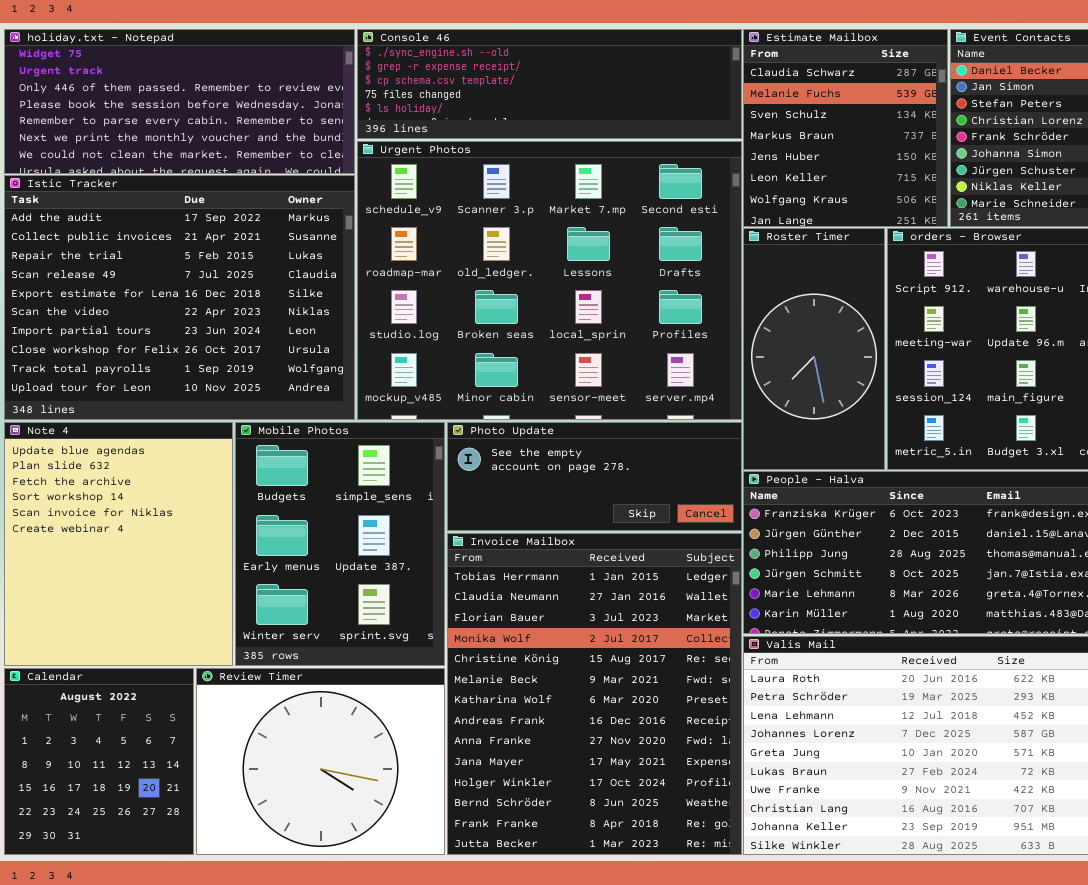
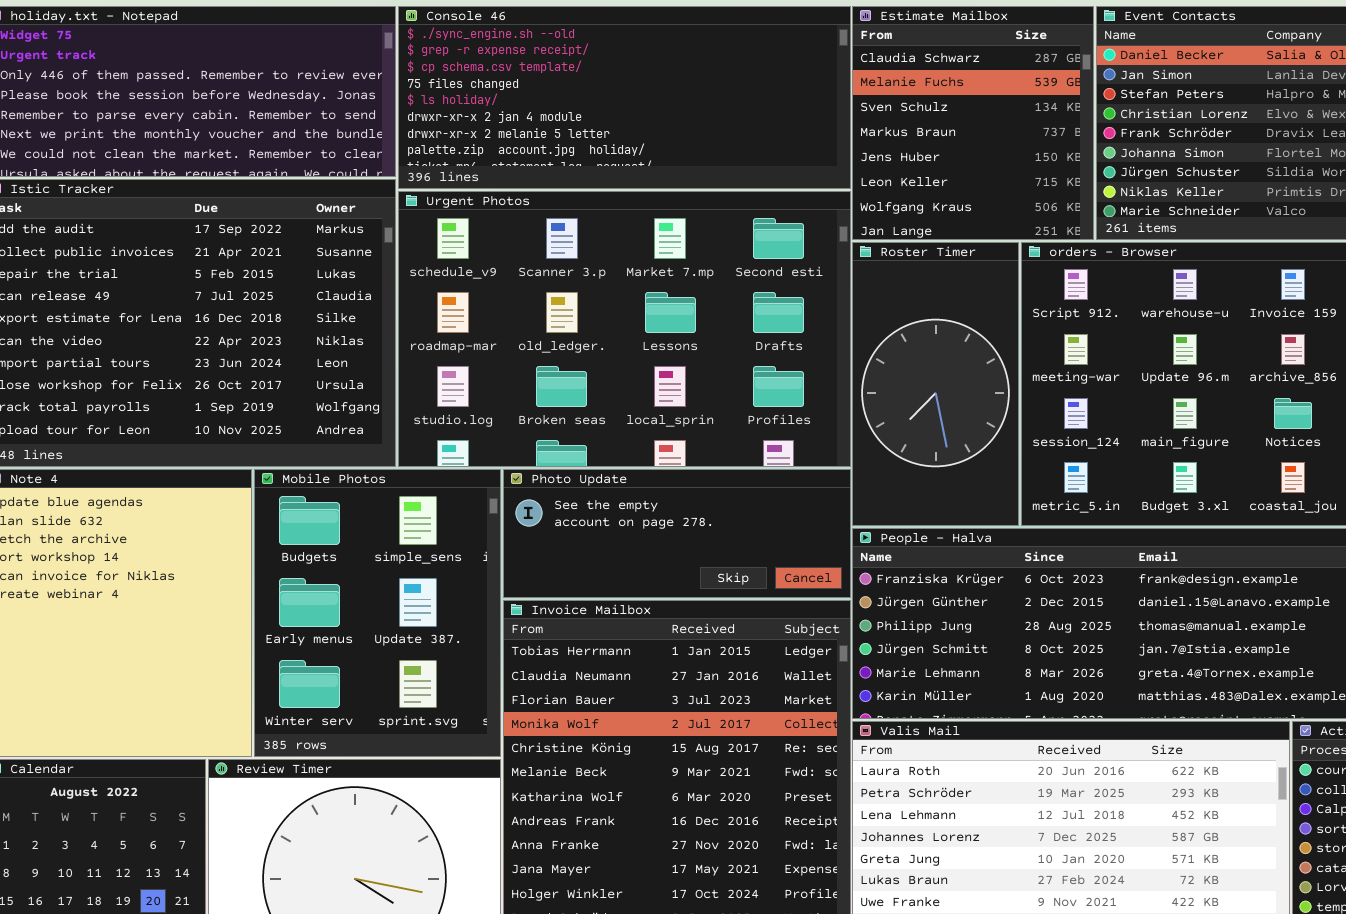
Console 46: [357,29,742,139] -> [398,6,851,189], resized
Urgent Photos: [357,141,742,420] -> [398,191,851,467], resized

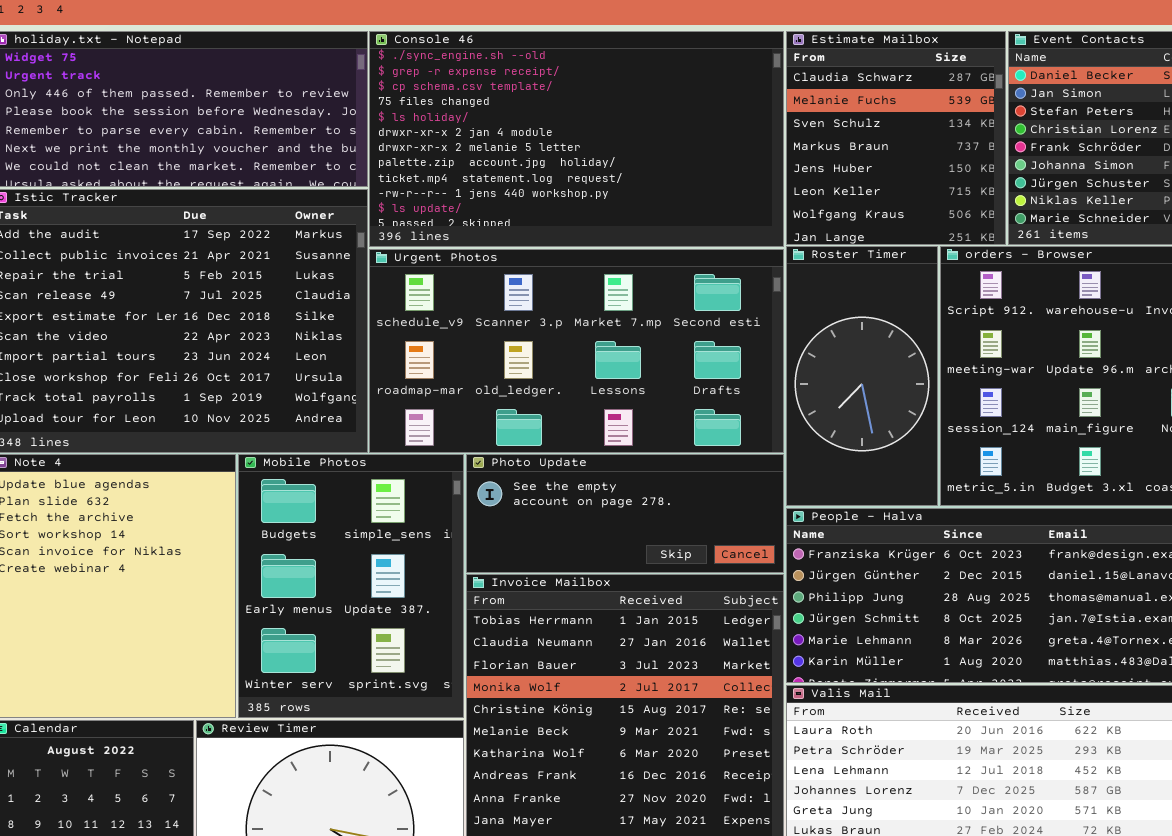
Console 46: [398,6,851,189] -> [369,31,784,247], resized
Urgent Photos: [398,191,851,467] -> [369,249,784,453], resized

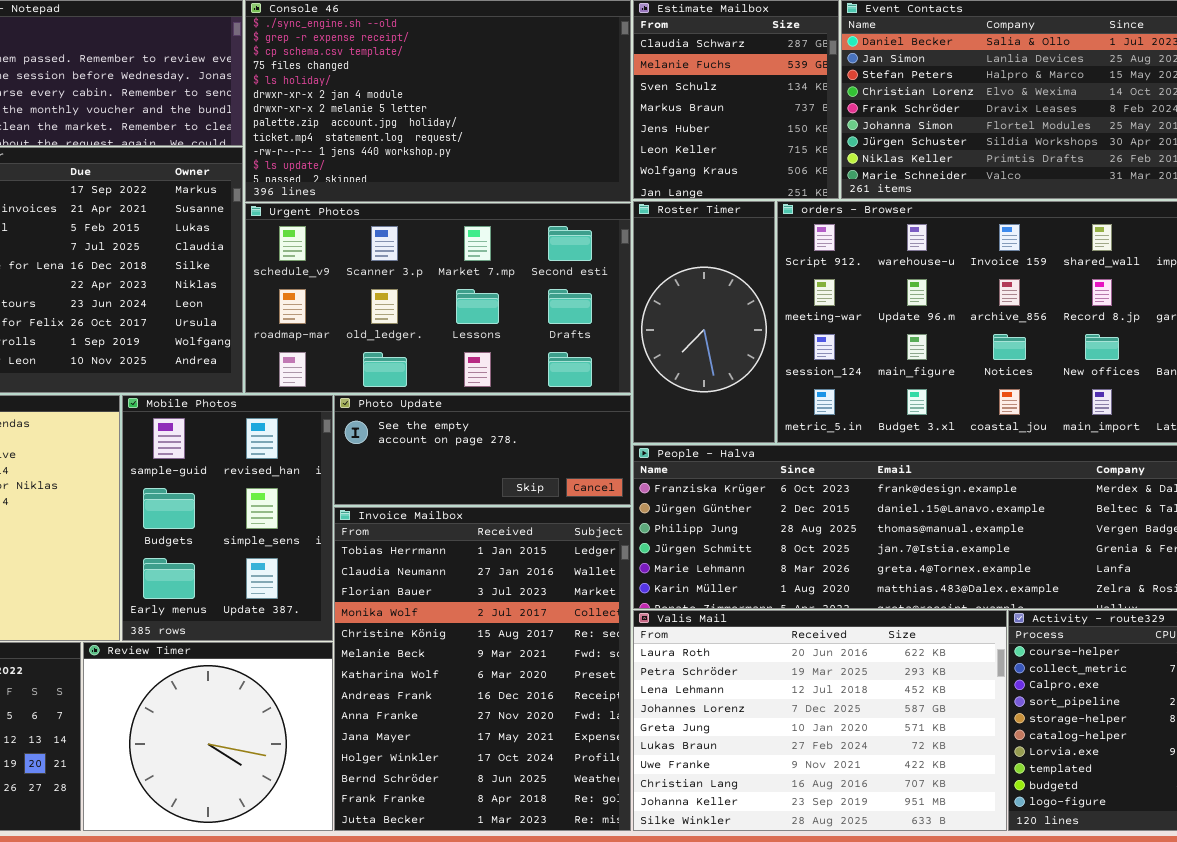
Mobile Photos: [238,454,464,718] -> [122,395,333,641], scrolled up 1 row

